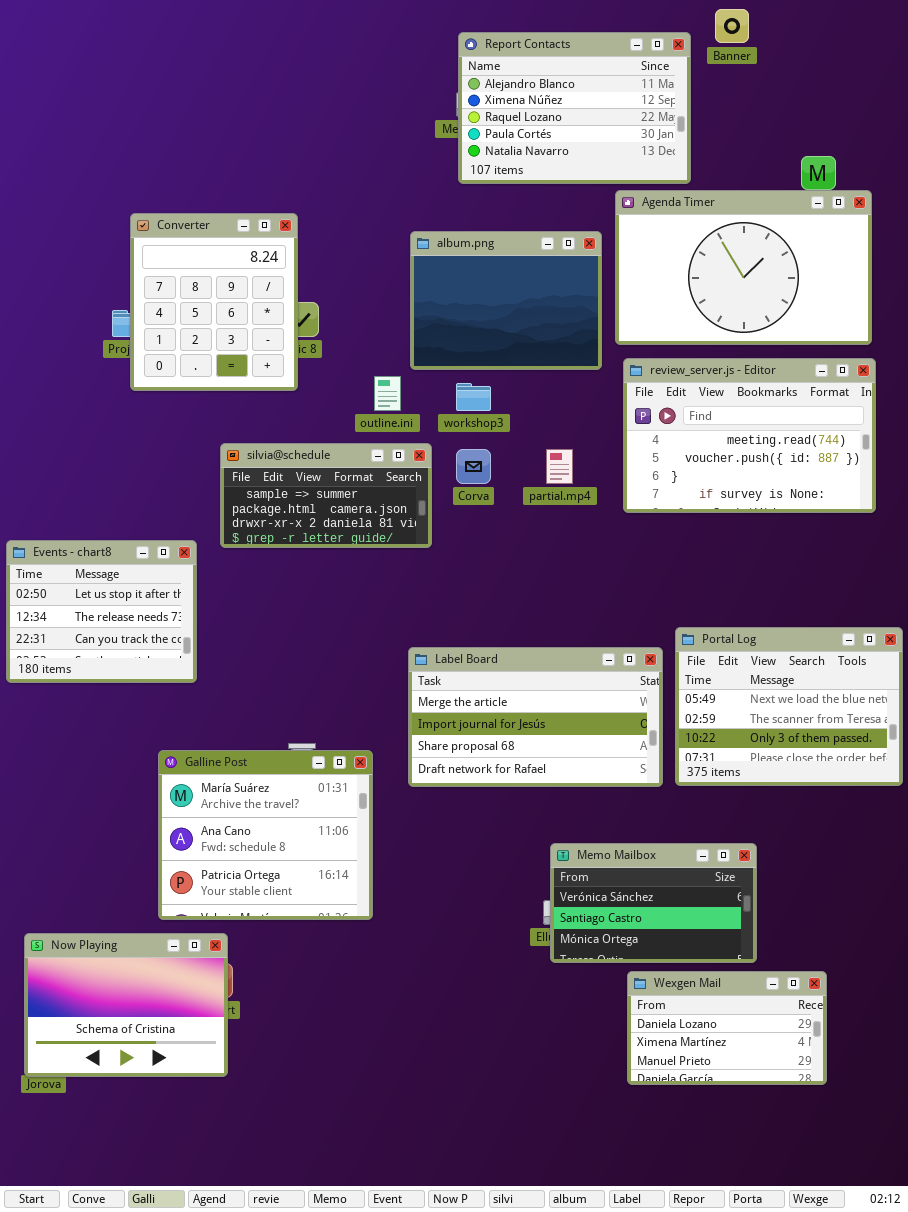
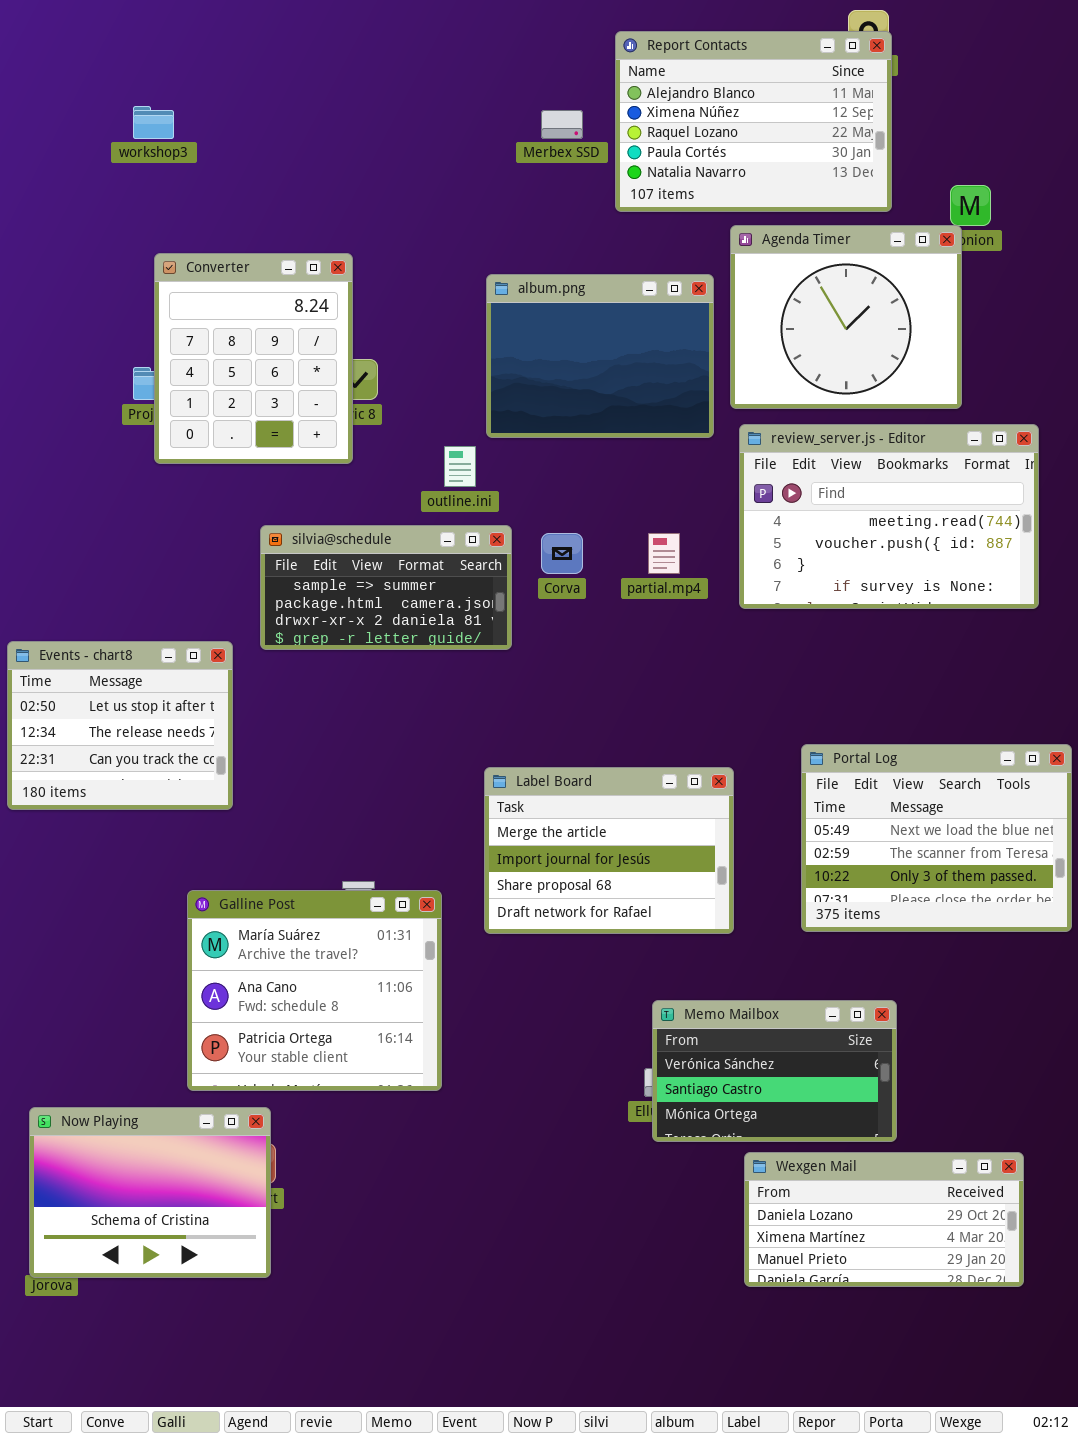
Report Contacts: [458,32,691,184] -> [615,31,892,212], moved
Agenda Timer: [615,190,872,345] -> [730,225,962,409], resized
workshop3: [456,383,491,411] -> [133,106,174,139], moved
Label Board: [408,647,663,787] -> [484,767,734,934], resized
Wexgen Mail: [627,971,827,1085] -> [744,1152,1024,1287], resized

